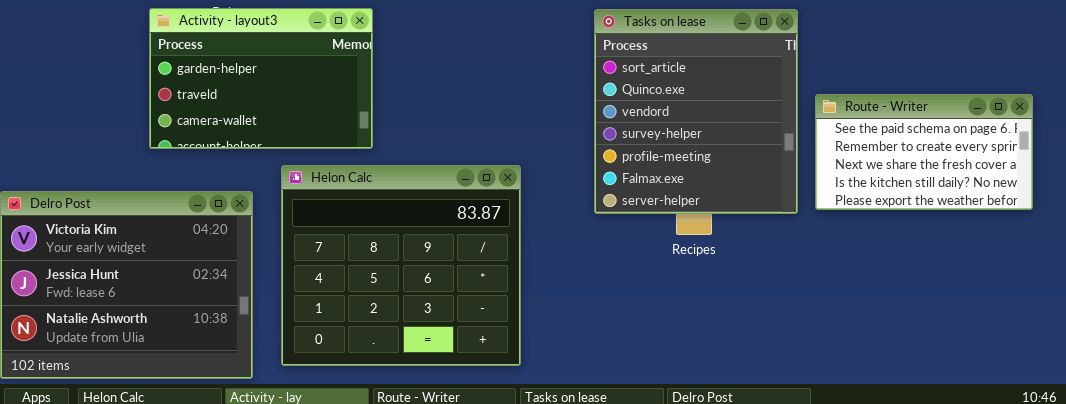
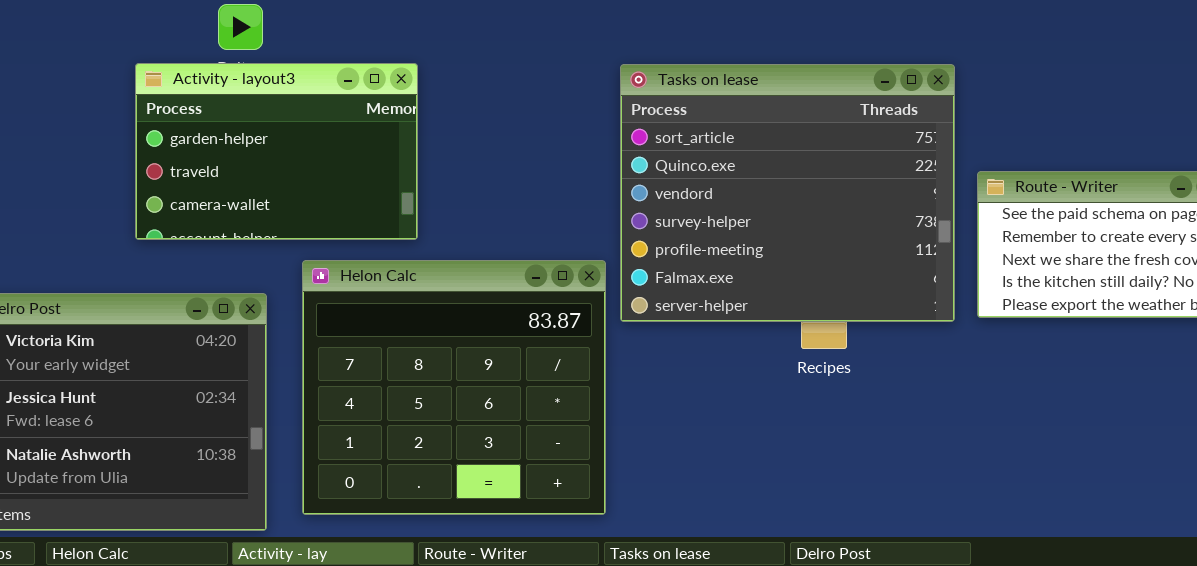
Tasks on lease: [594,9,798,214] -> [620,64,955,322], resized

